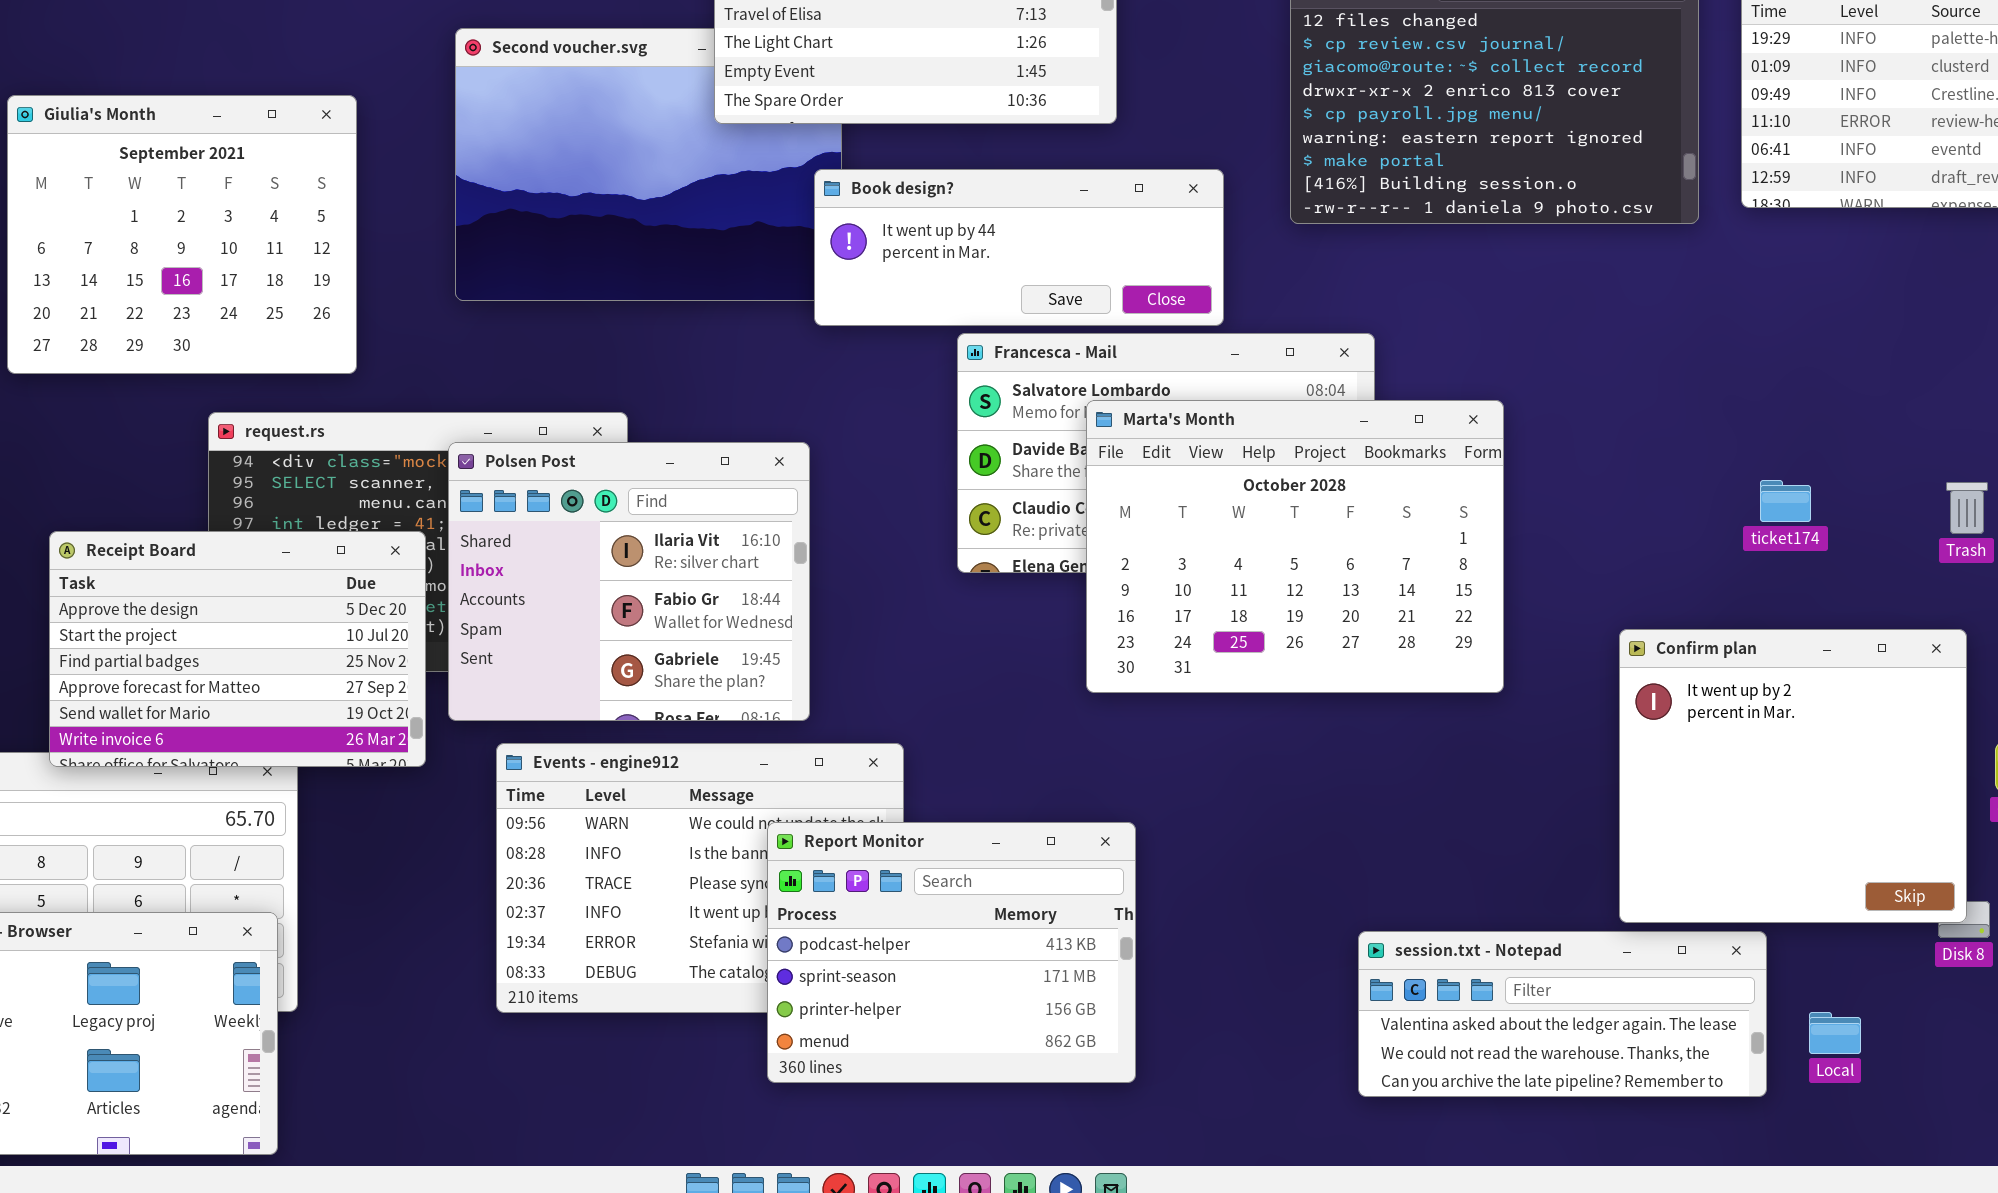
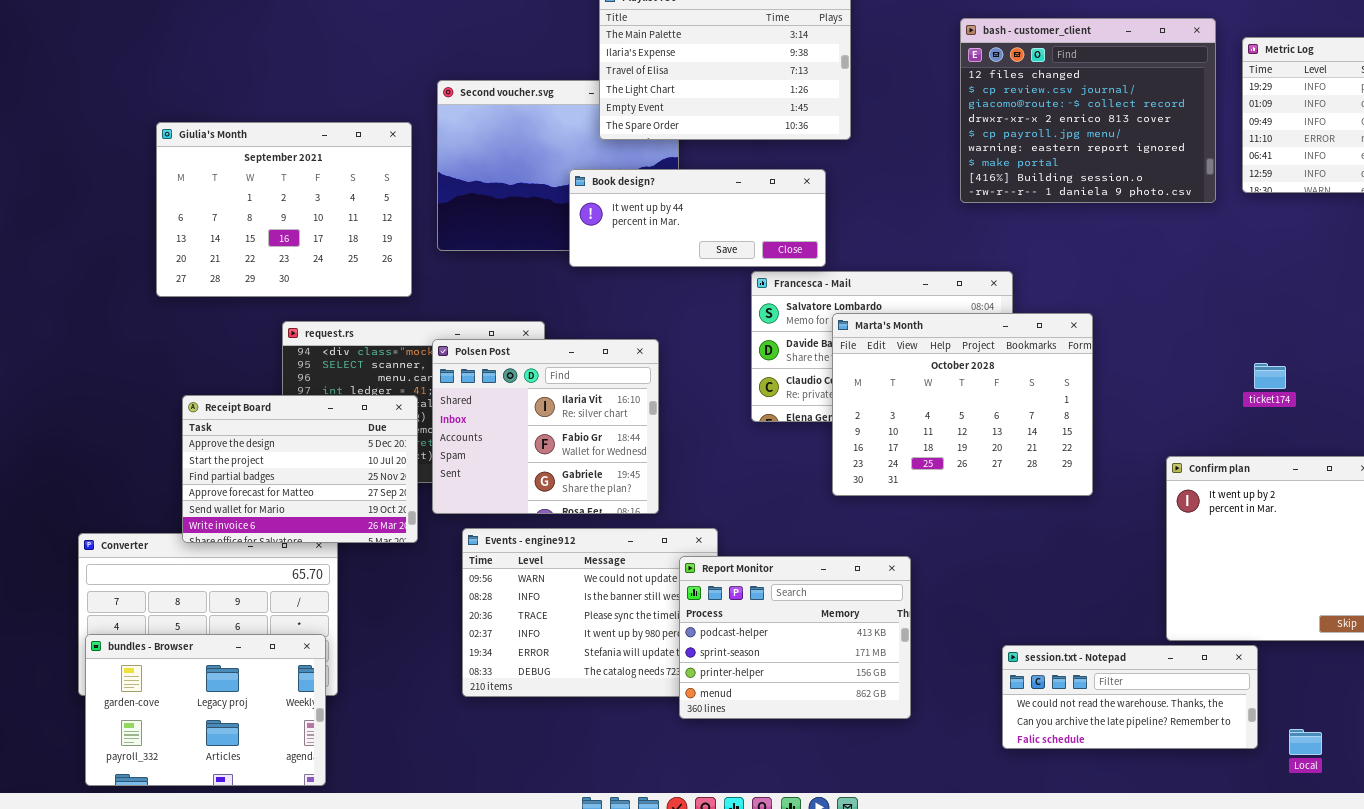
Giulia's Month: [7,95,357,374] -> [156,122,412,297], resized
Book design?: [814,169,1224,326] -> [569,169,826,267], moved
Report Monitor: [767,822,1136,1083] -> [679,556,911,719], moved
session.txt - Notepad: [1358,931,1767,1097] -> [1002,645,1258,749], scrolled down 1 row
Local: [1809,1012,1861,1054] -> [1289,729,1322,755], moved

